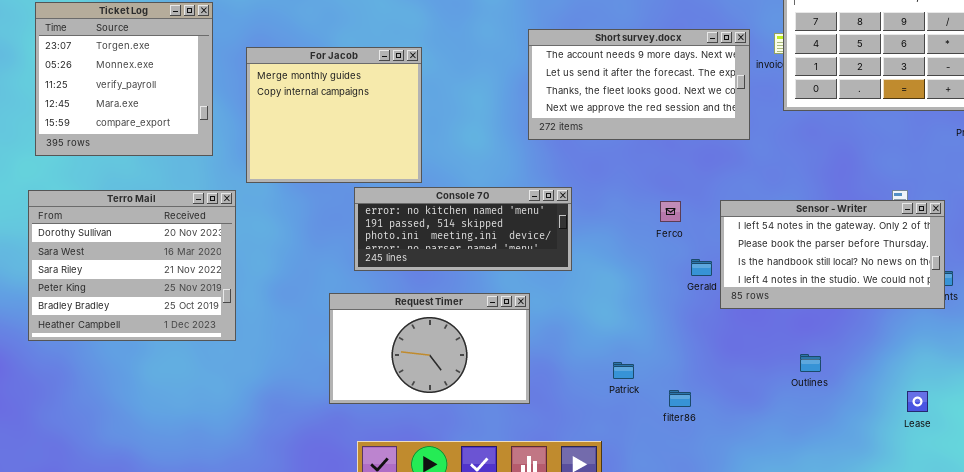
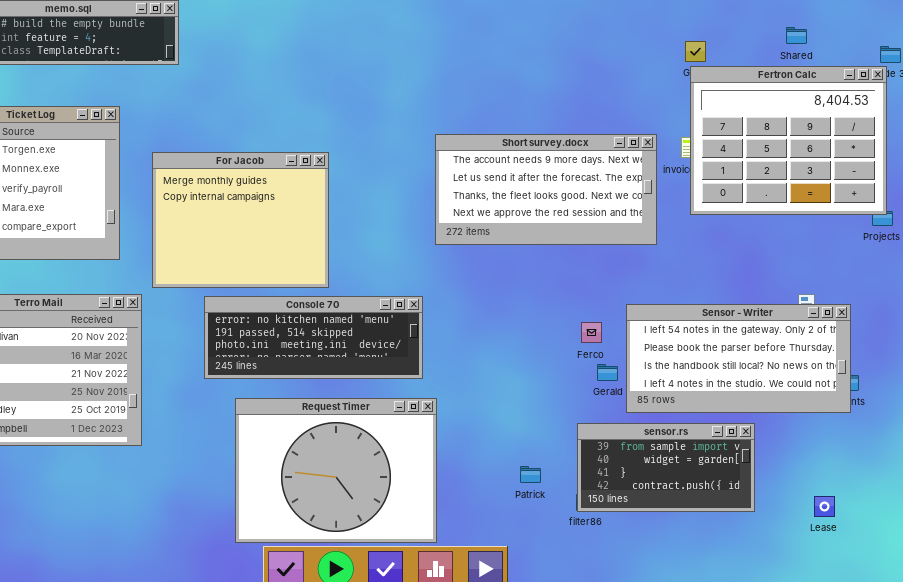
Console 70: [354,187,572,271] -> [204,296,423,379], moved
Ferco: [660,201,681,222] -> [581,322,602,343], moved
Request Timer: [329,293,530,404] -> [235,398,437,543], resized
sensor.rs: none -> [577,423,755,512], opened

